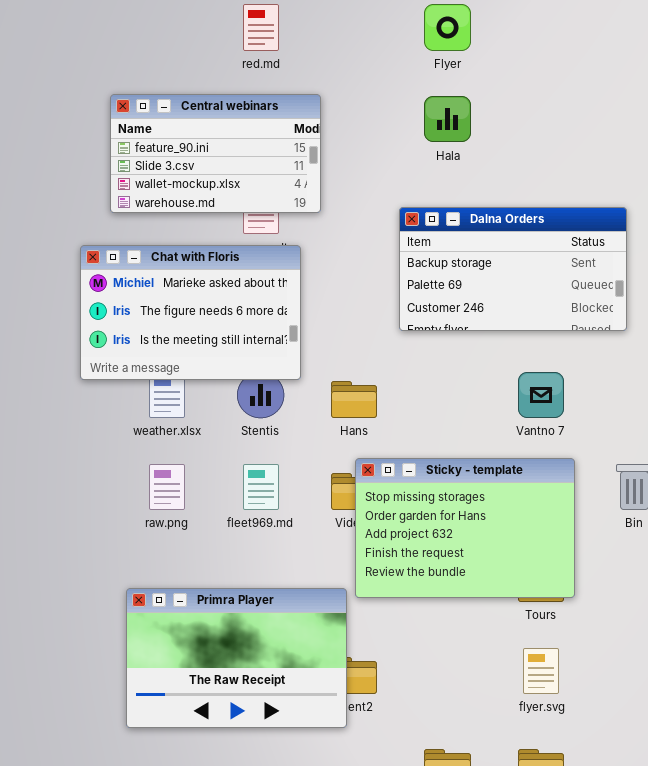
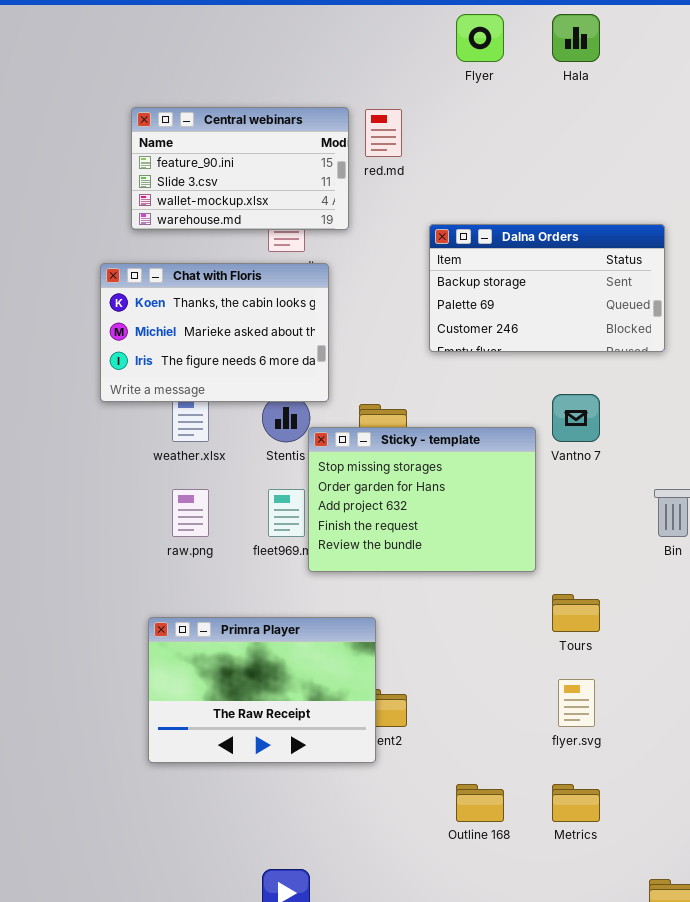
red.md: [243,4,279,51] -> [365,109,402,157], moved
Hala: [424,96,471,142] -> [552,14,600,62], moved
Chat with Floris: [80,245,301,380] -> [100,263,329,402], scrolled up 1 row
Sticky - template: [355,458,575,598] -> [308,427,536,572], moved

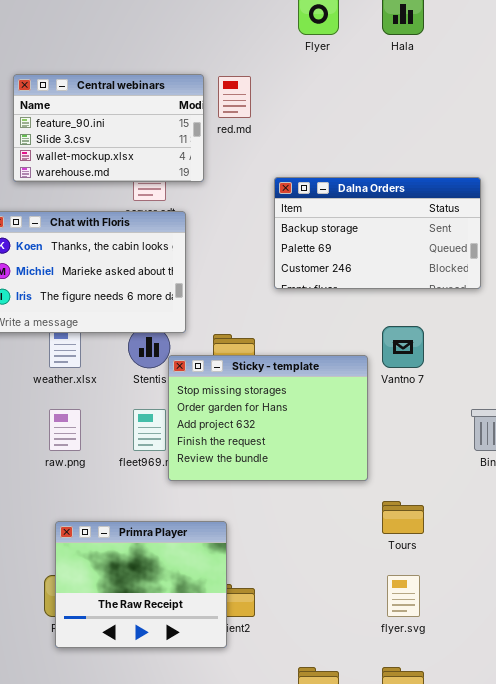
Primra Player: [148,617,376,763] -> [55,521,227,648], resized

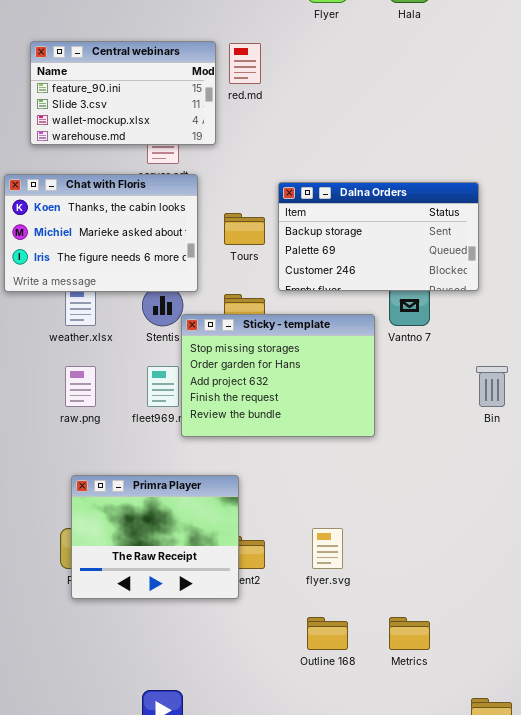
Dalna Orders: [274,177,481,289] -> [278,182,479,291], moved
Tours: [382,501,424,534] -> [224,213,265,245], moved
flyer.svg: [387,575,420,617] -> [312,528,343,569], moved

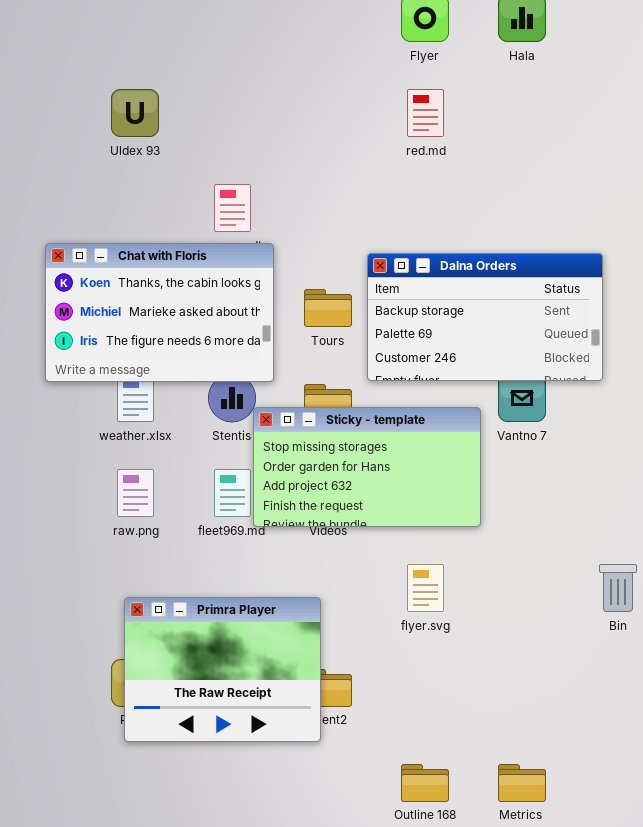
Central webinars: [30,41,216,145] -> none, closed
red.md: [229,43,261,84] -> [407,89,444,137], moved
Sticky - template: [181,314,375,437] -> [253,407,481,527], resized
Bin: [476,366,508,407] -> [599,564,637,612], moved
flyer.svg: [312,528,343,569] -> [407,564,444,612], moved

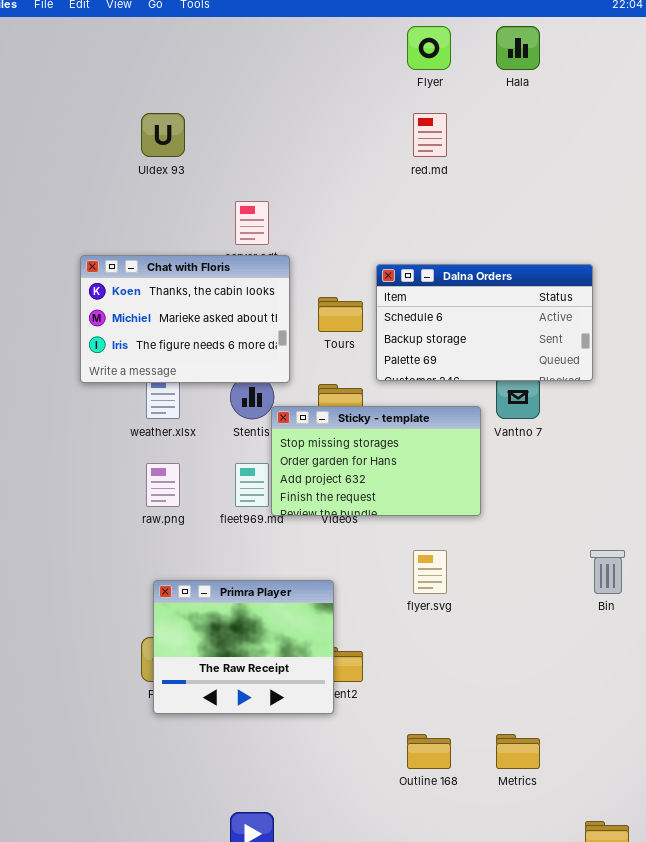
Dalna Orders: [367,253,603,381] -> [376,264,593,381], scrolled up 1 row

